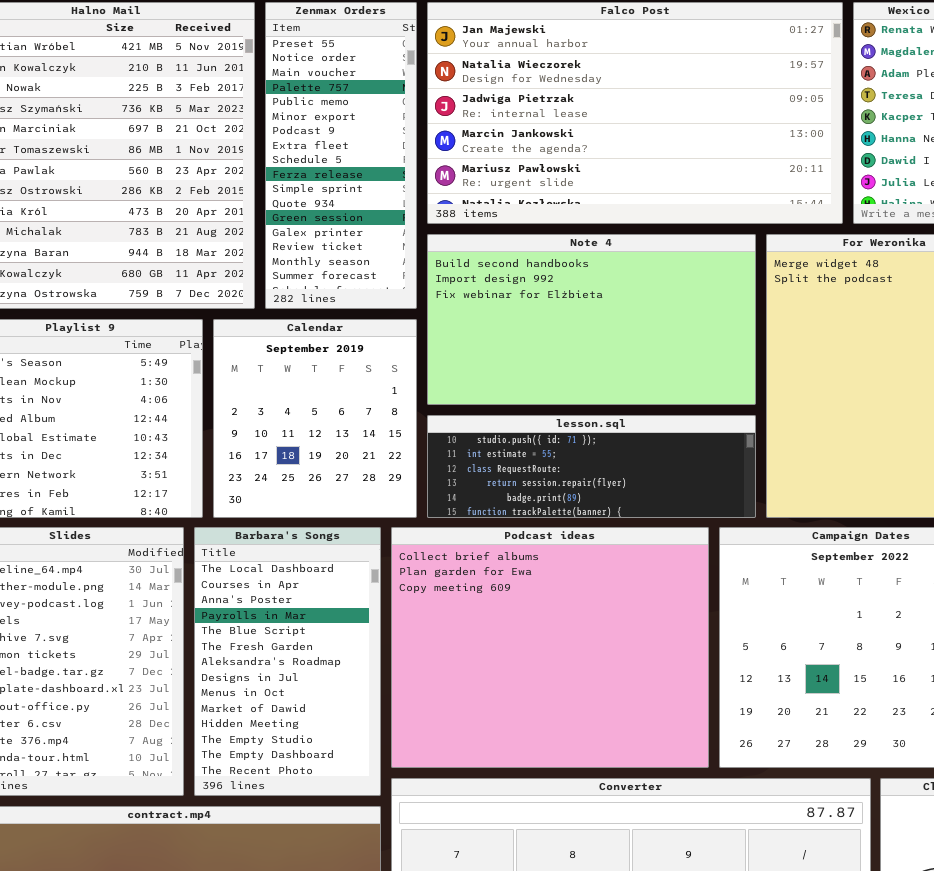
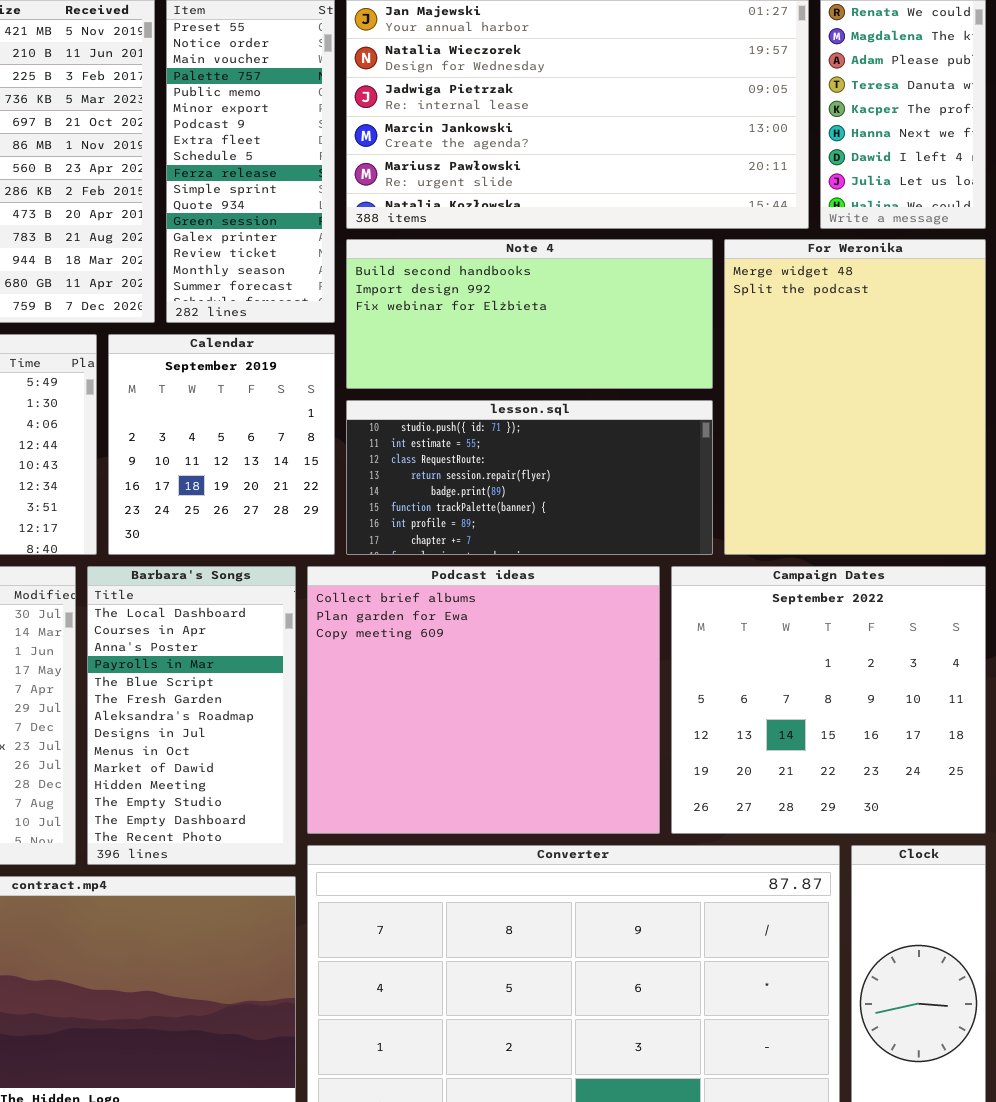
Note 4: [427,234,756,405] -> [346,239,713,389], resized
lesson.sql: [427,415,756,518] -> [346,400,713,555], resized

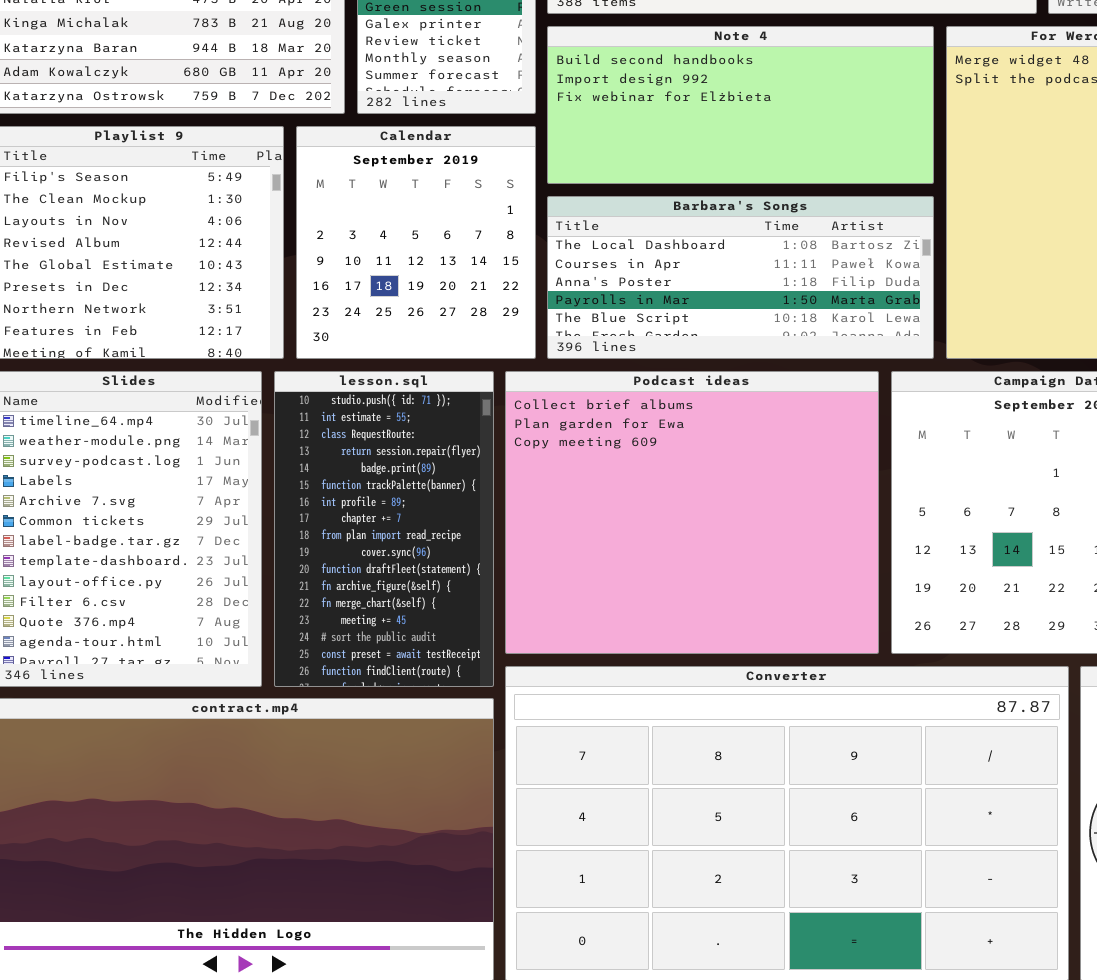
lesson.sql: [346,400,713,555] -> [274,371,494,687], moved, resized
Barbara's Songs: [87,566,296,865] -> [547,196,934,359], moved, resized

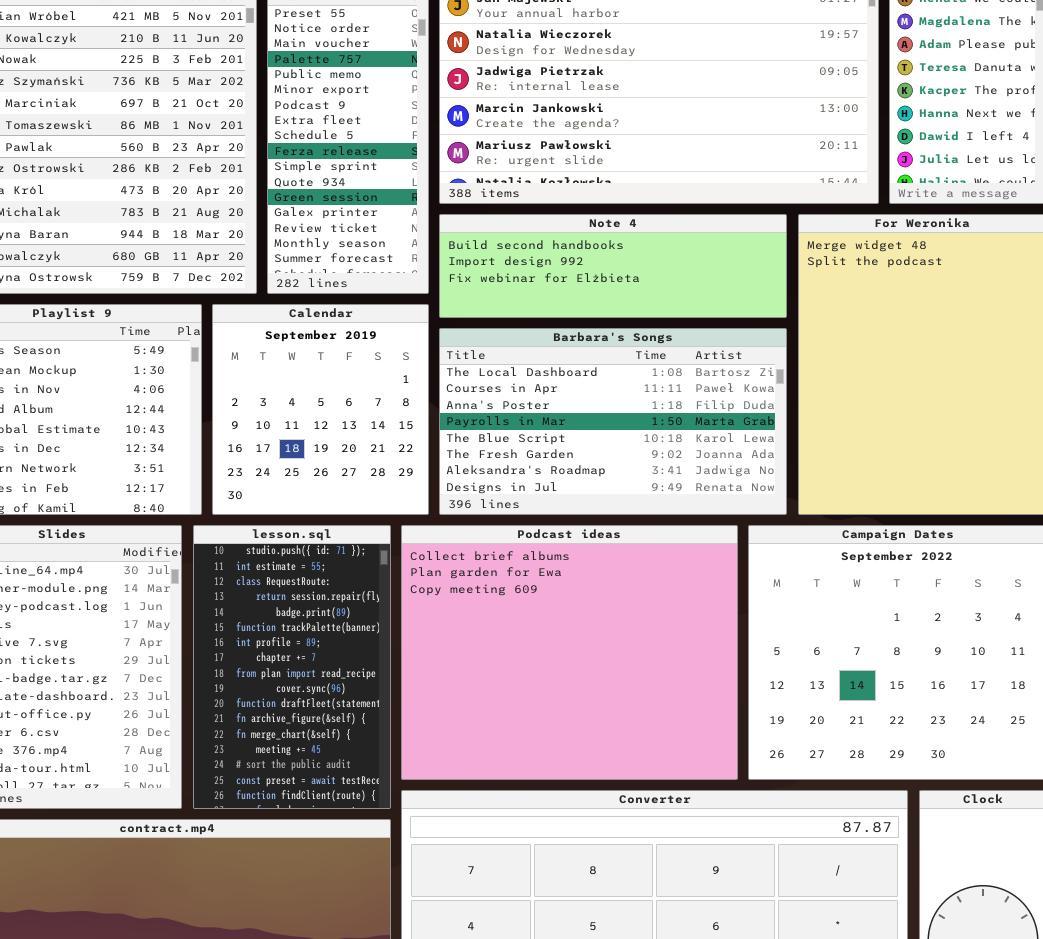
Note 4: [547,26,934,184] -> [439,214,787,318], resized
Barbara's Songs: [547,196,934,359] -> [439,328,787,515], resized

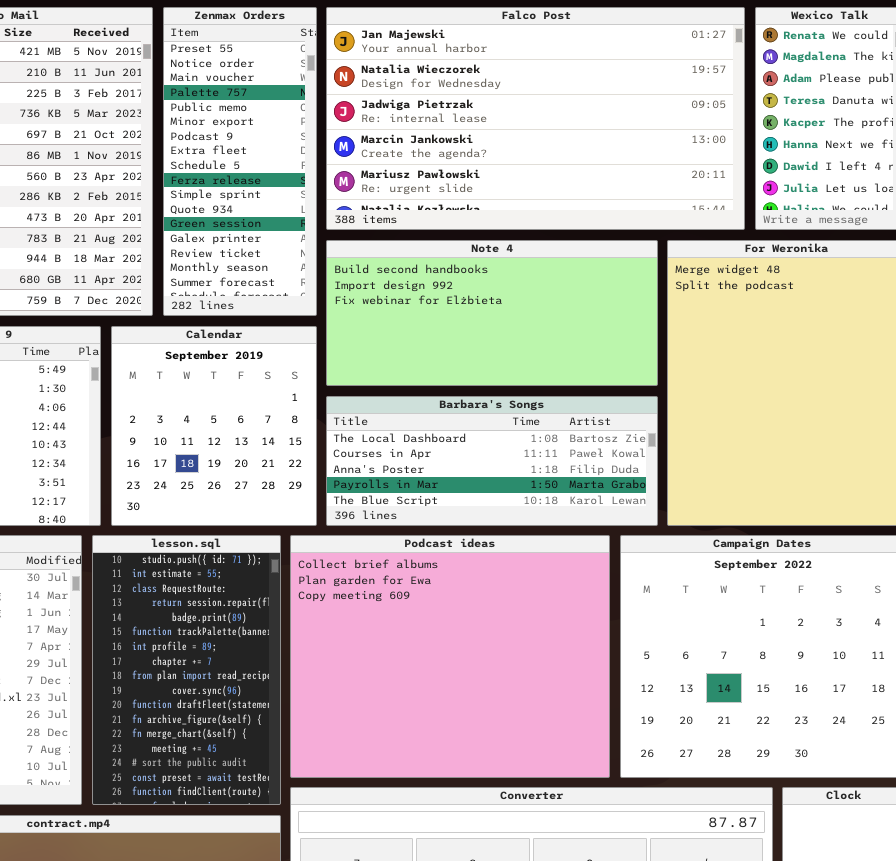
Note 4: [439,214,787,318] -> [326,240,658,386], resized
Barbara's Songs: [439,328,787,515] -> [326,396,658,526], resized

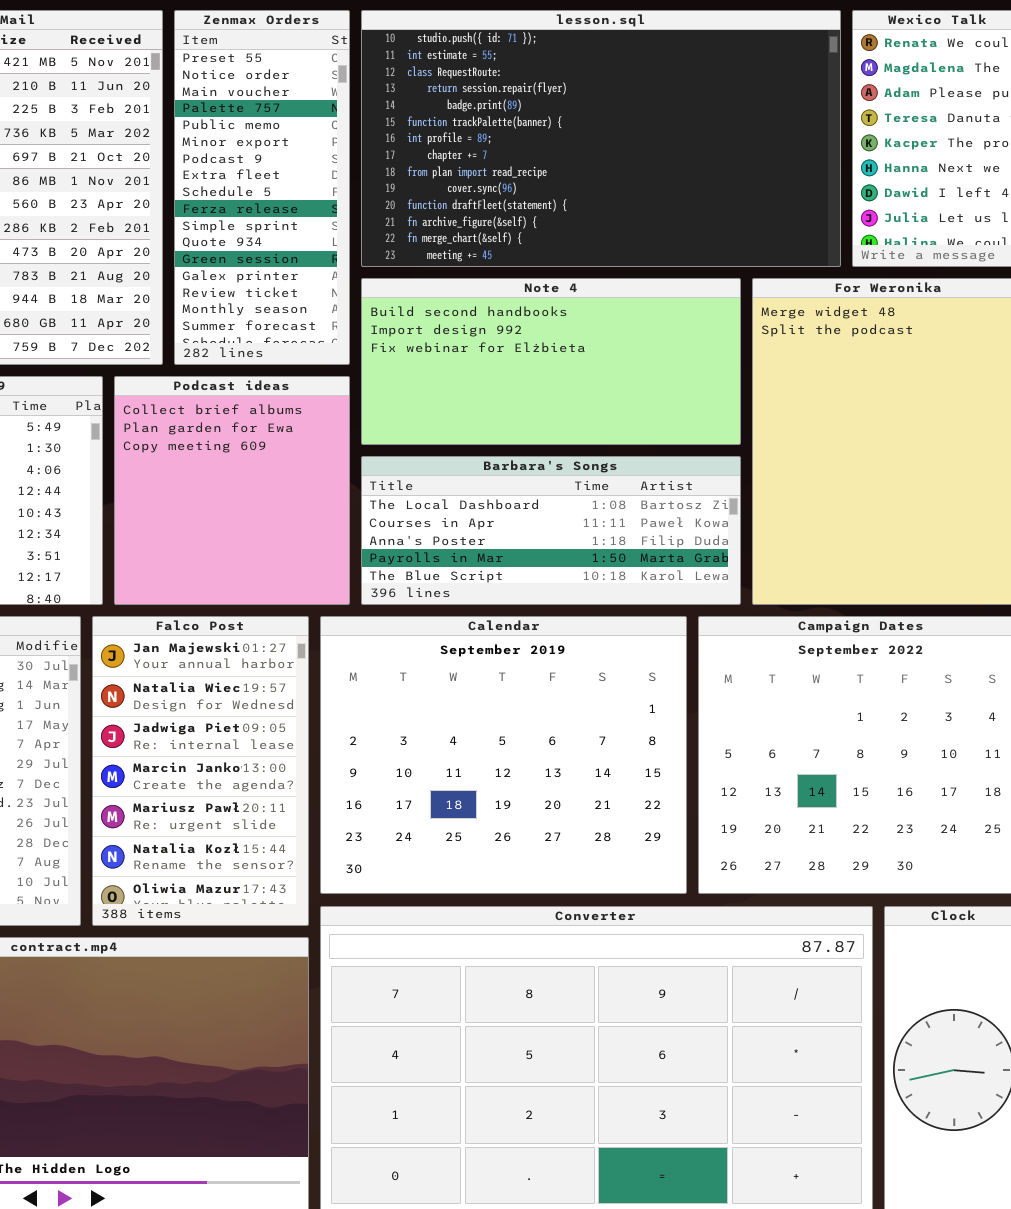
Falco Post: [326,7,745,230] -> [92,616,309,926], moved, resized
Calendar: [111,326,317,526] -> [320,616,687,894], moved, resized
lesson.sql: [92,535,281,805] -> [361,10,841,267], moved, resized
Podcast ideas: [290,535,610,778] -> [114,376,350,605], moved, resized

